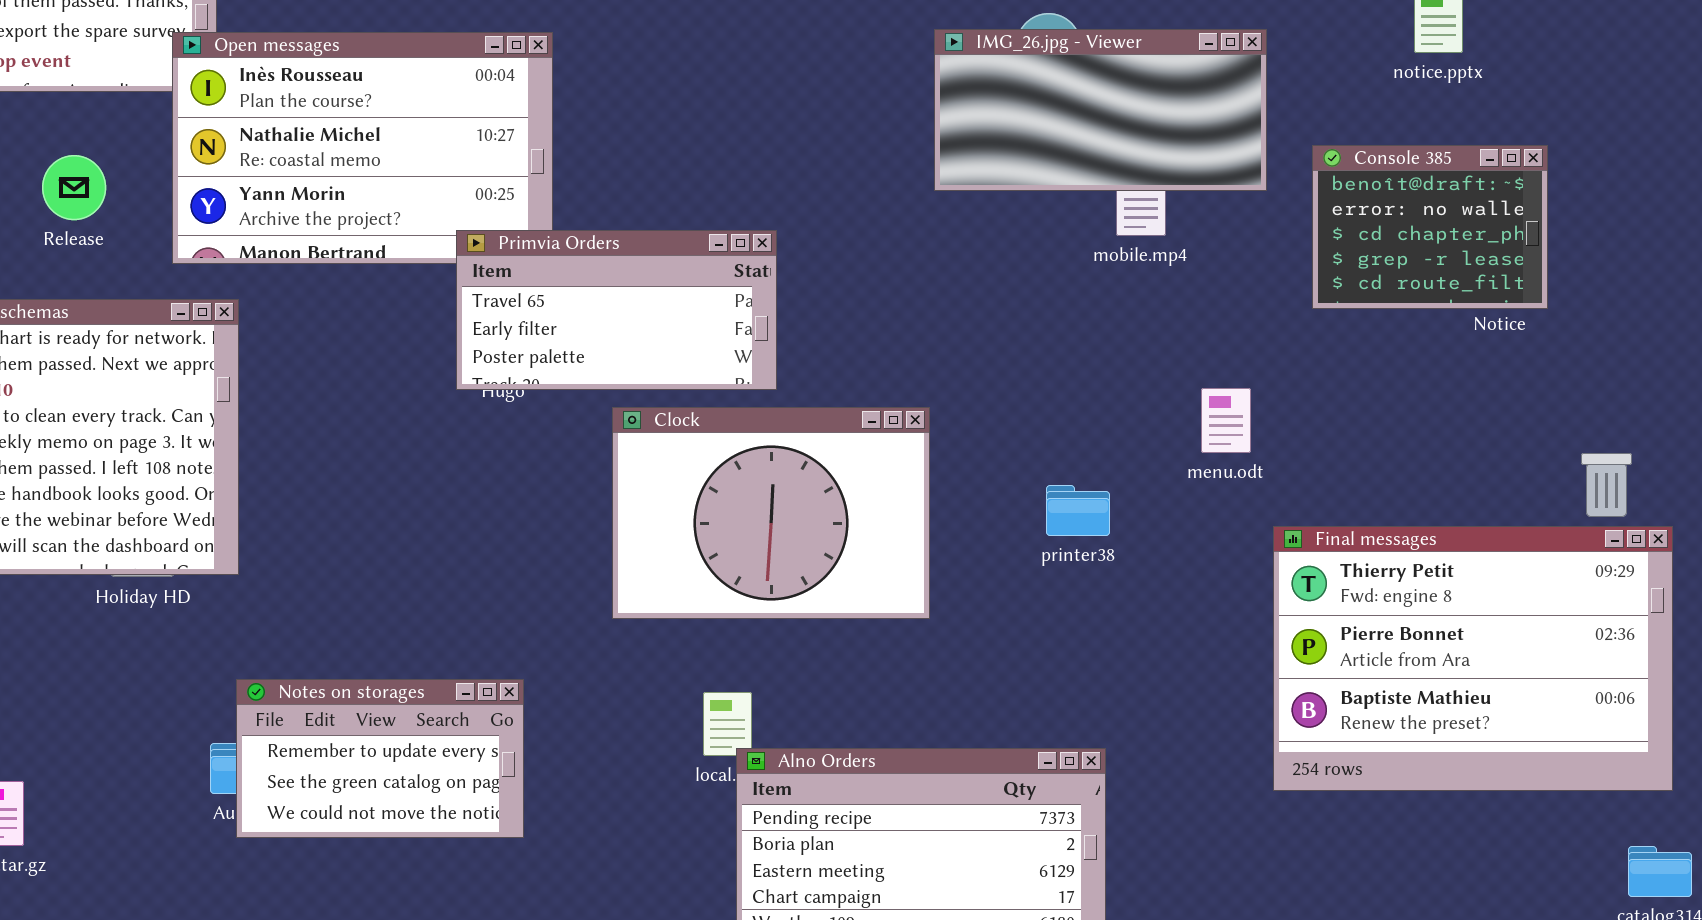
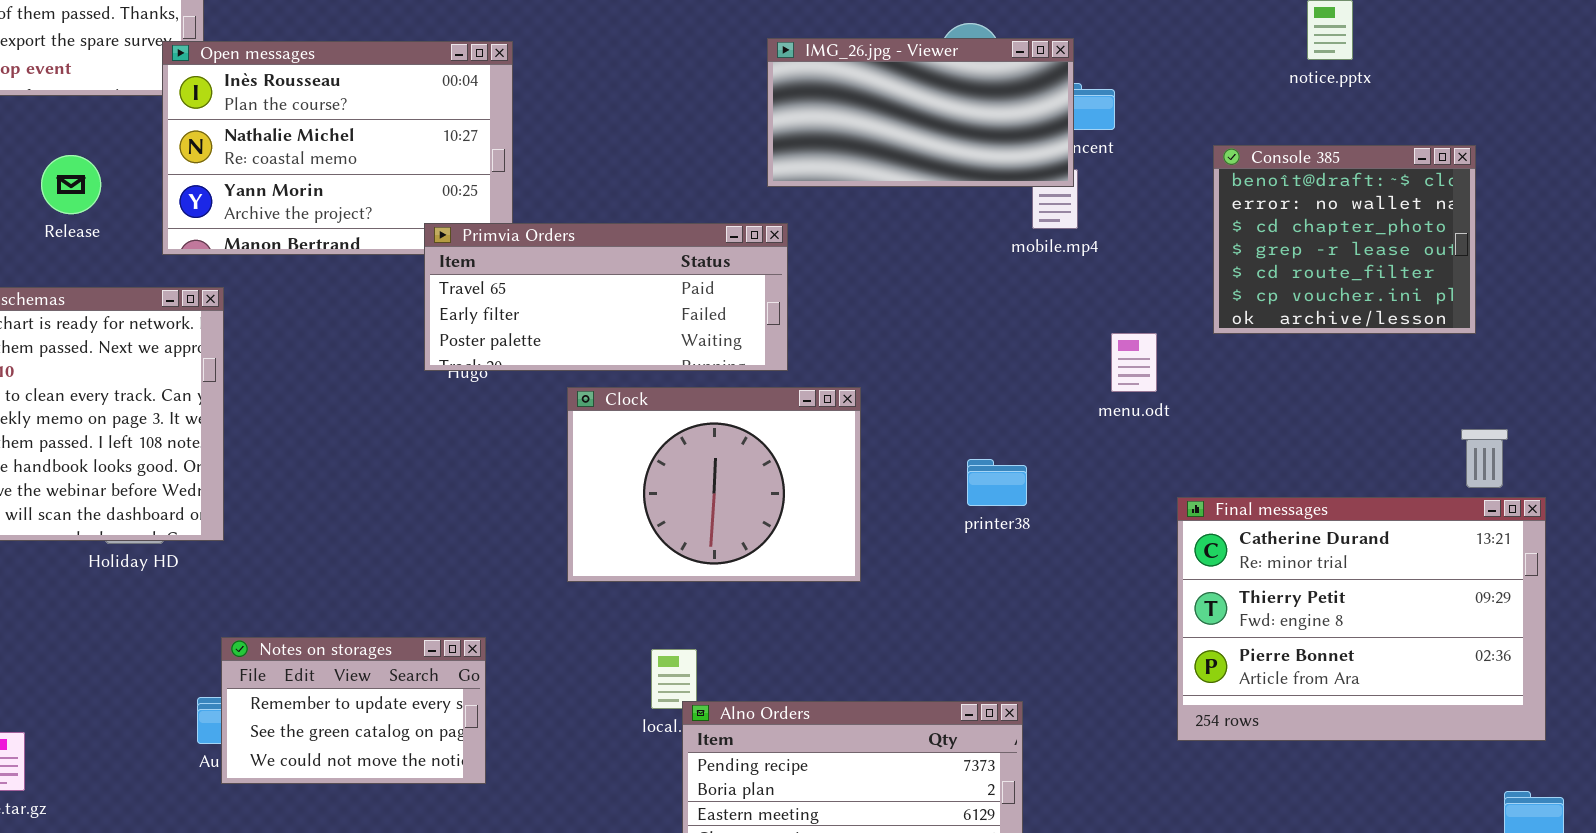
IMG_26.jpg - Viewer: [934,29,1267,191] -> [767,38,1074,187], moved
Console 385: [1312,145,1548,309] -> [1213,145,1476,334], resized
Primvia Orders: [456,230,777,390] -> [424,223,788,371], resized
menu.odt: [1201,388,1251,453] -> [1111,333,1157,392], moved
Final messages: [1273,526,1673,791] -> [1177,497,1546,741], scrolled up 1 row

